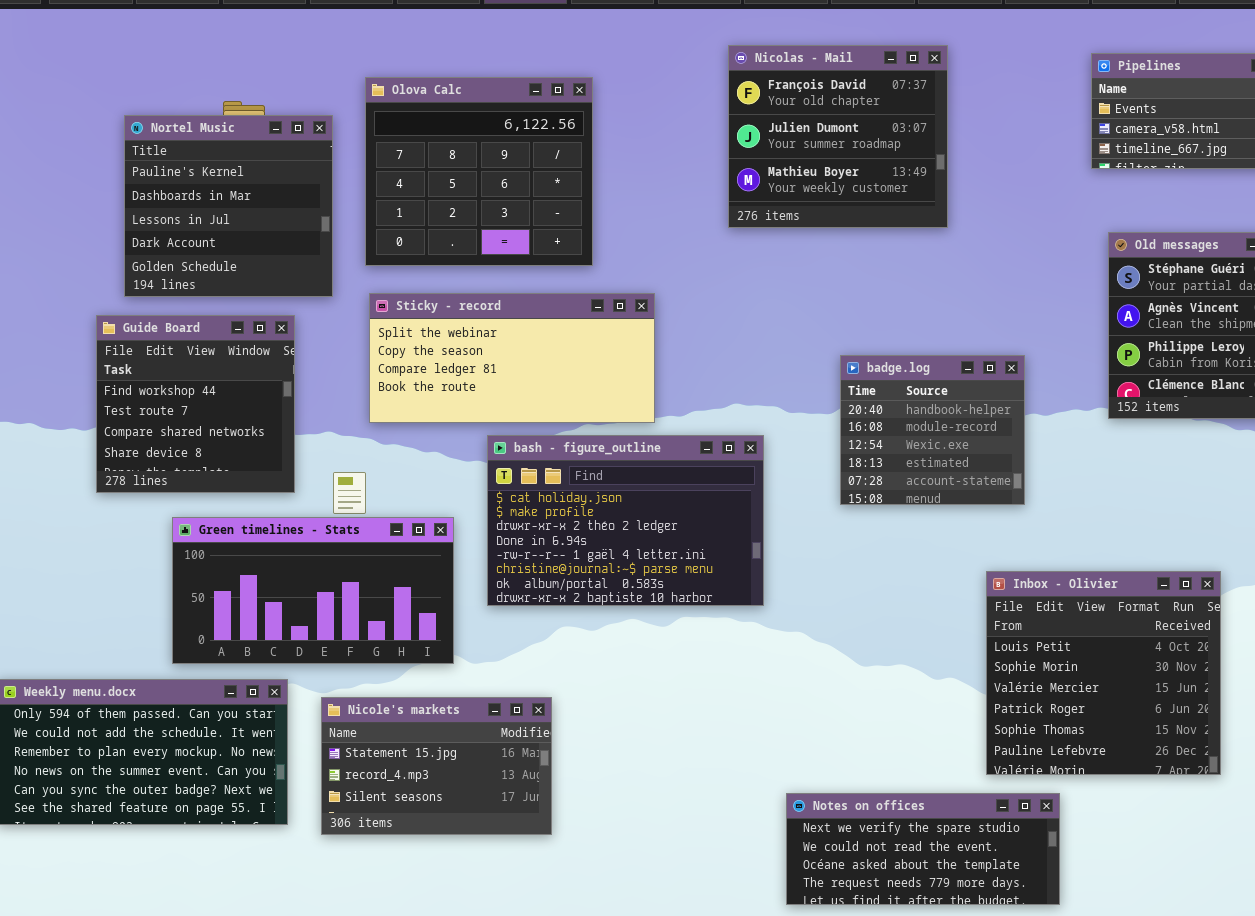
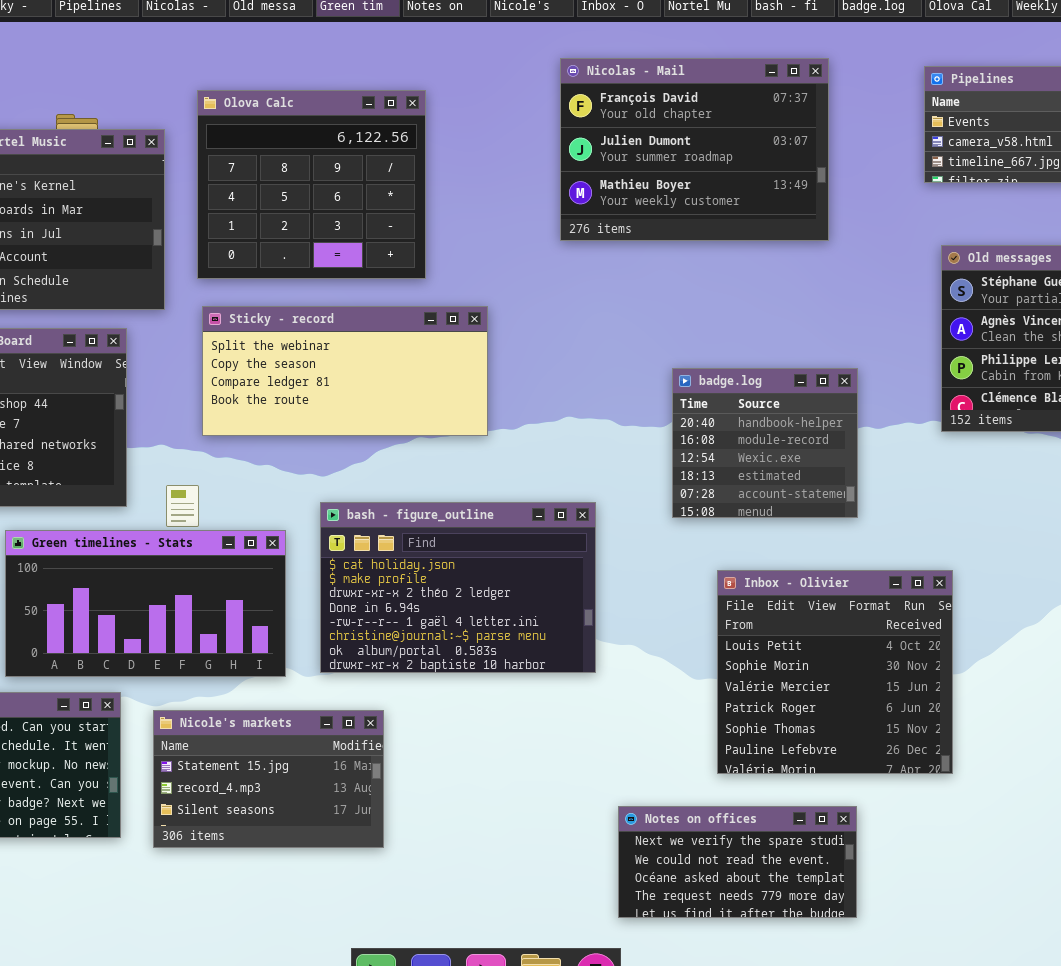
Nicolas - Mail: [728,45,948,228] -> [560,58,829,241], resized
bash - figure_outline: [487,435,764,606] -> [320,502,596,673], moved
Inbox - Olivier: [986,571,1221,775] -> [717,570,953,774], moved
Notes on offices: [786,793,1060,905] -> [618,806,857,918], resized

